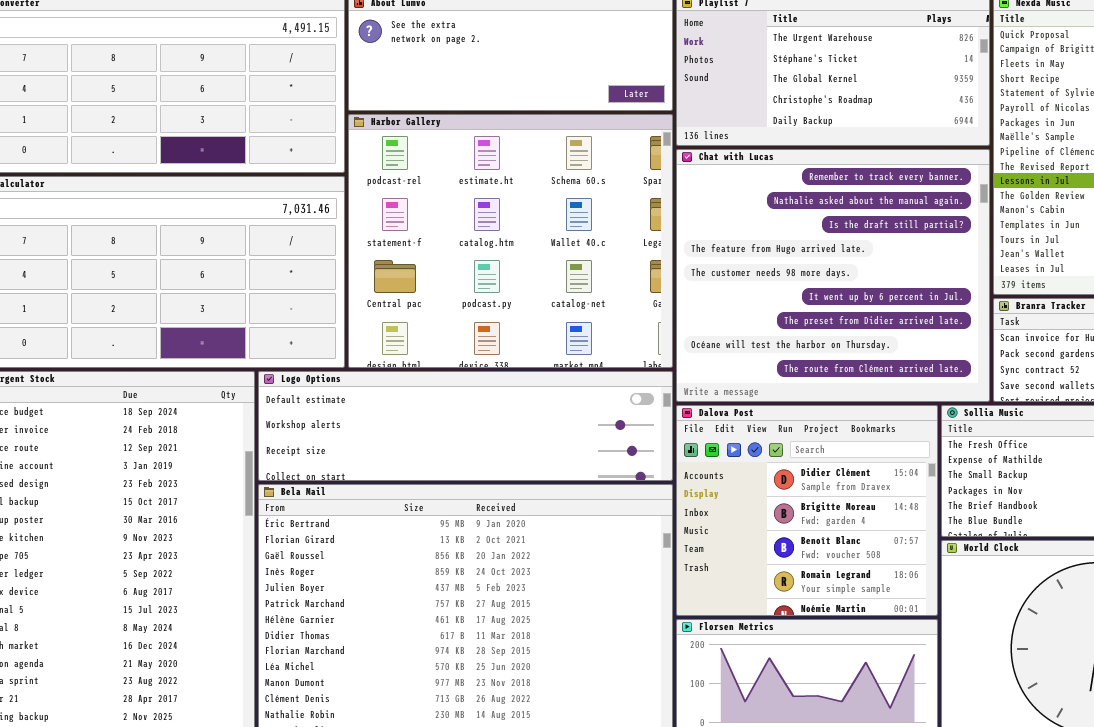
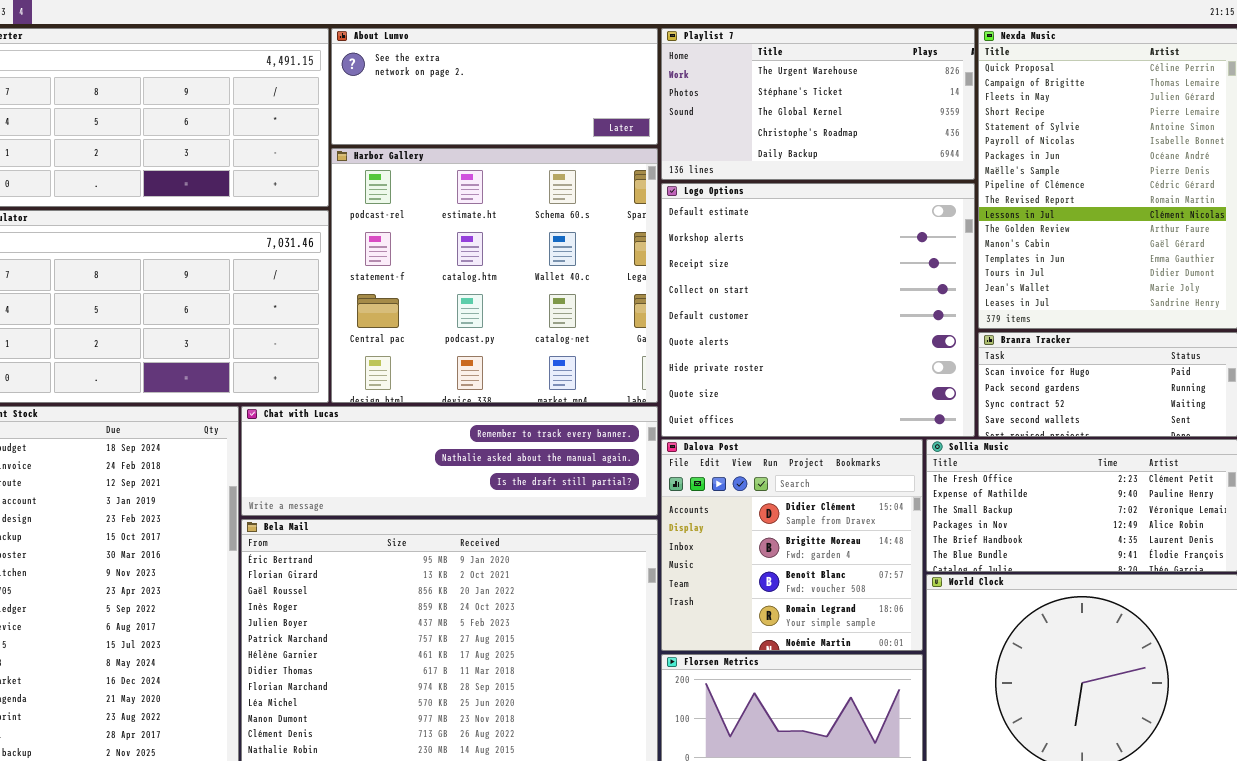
Chat with Lucas: [676,149,990,402] -> [241,406,658,516], moved, resized
Logo Options: [258,371,673,481] -> [661,183,975,437], moved, resized

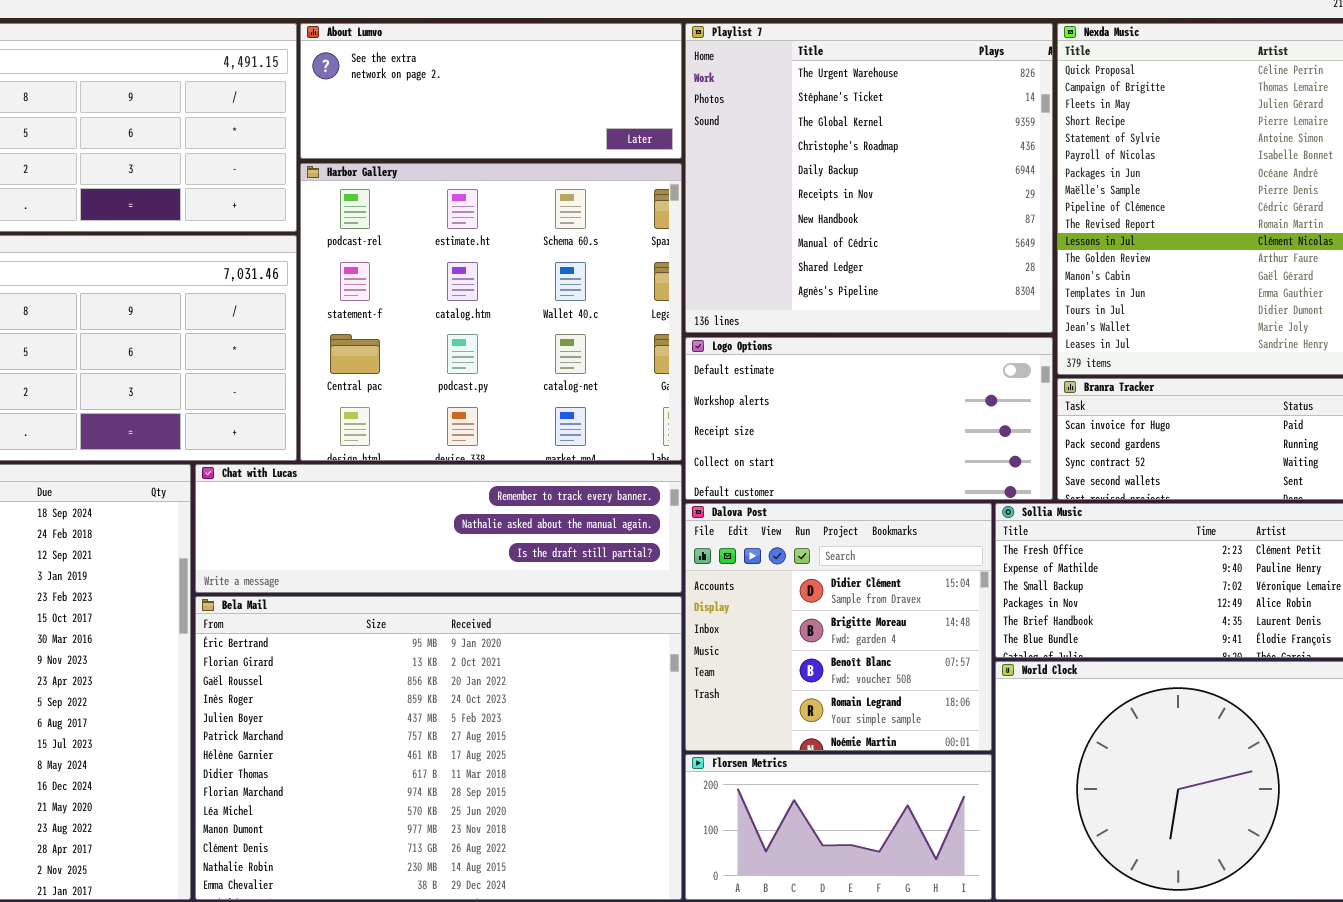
Playlist 7: [661,28,975,180] -> [685,23,1053,333], resized
Logo Options: [661,183,975,437] -> [685,337,1053,500], resized

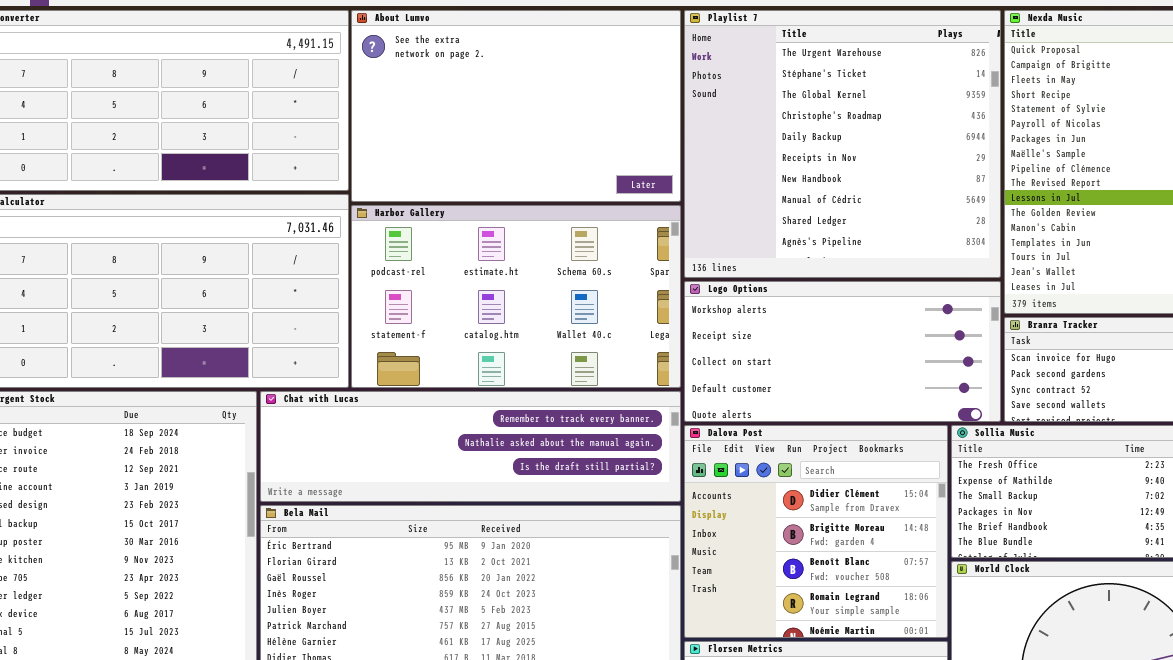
About Lumvo: [300,23,682,159] -> [351,10,681,202], resized
Harbor Gallery: [300,163,682,461] -> [351,205,681,388], resized
Logo Options: [685,337,1053,500] -> [684,281,1001,422], scrolled down 1 row

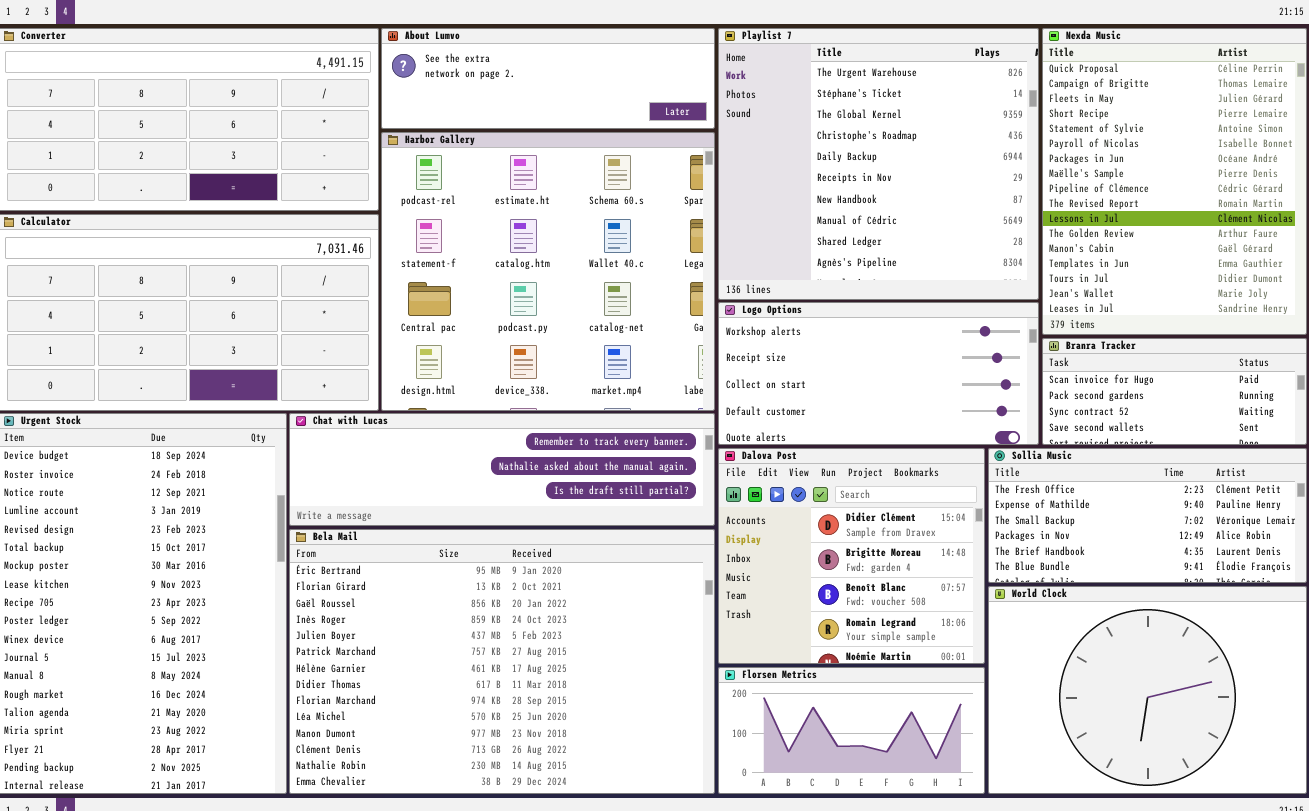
About Lumvo: [351,10,681,202] -> [381,28,715,129], resized
Harbor Gallery: [351,205,681,388] -> [381,132,715,411], resized

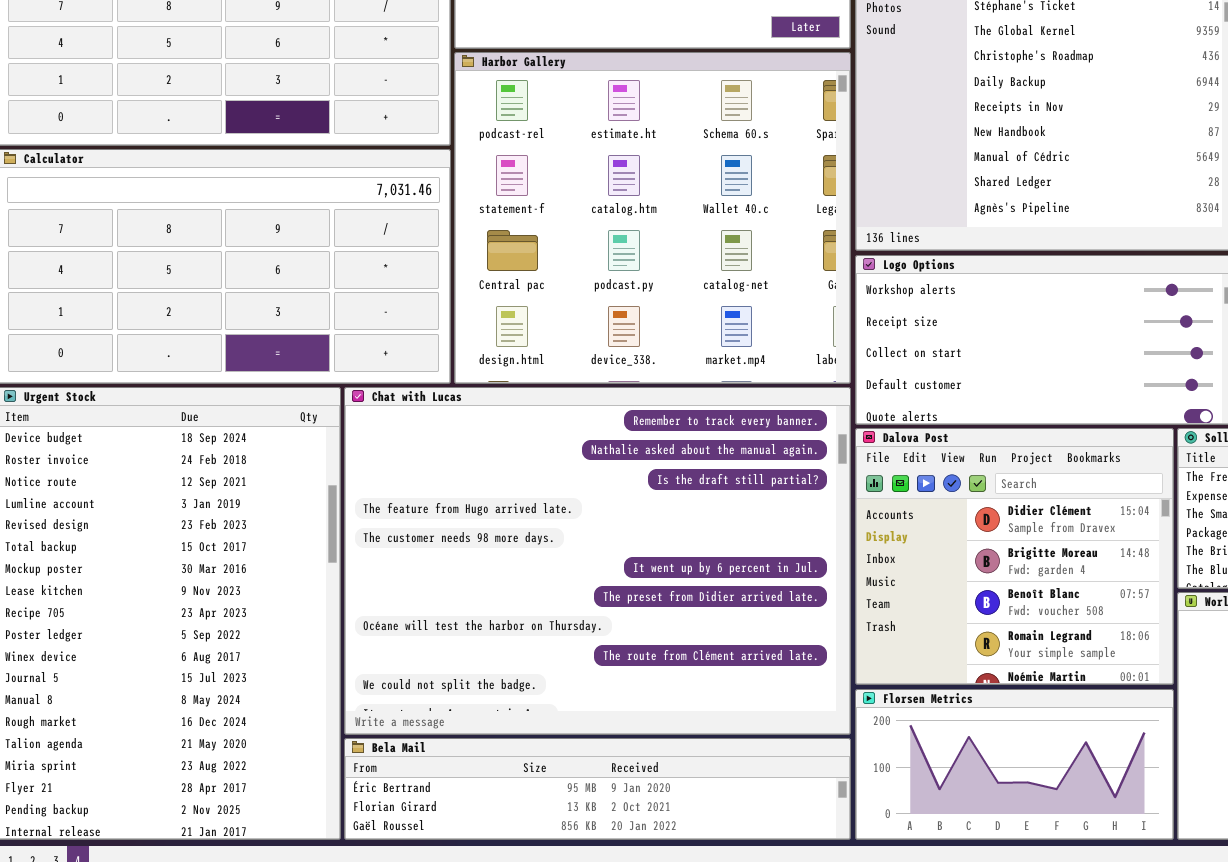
Chat with Lucas: [289,413,715,526] -> [344,387,851,735], resized
Bela Mail: [289,529,715,794] -> [344,738,851,840], resized

